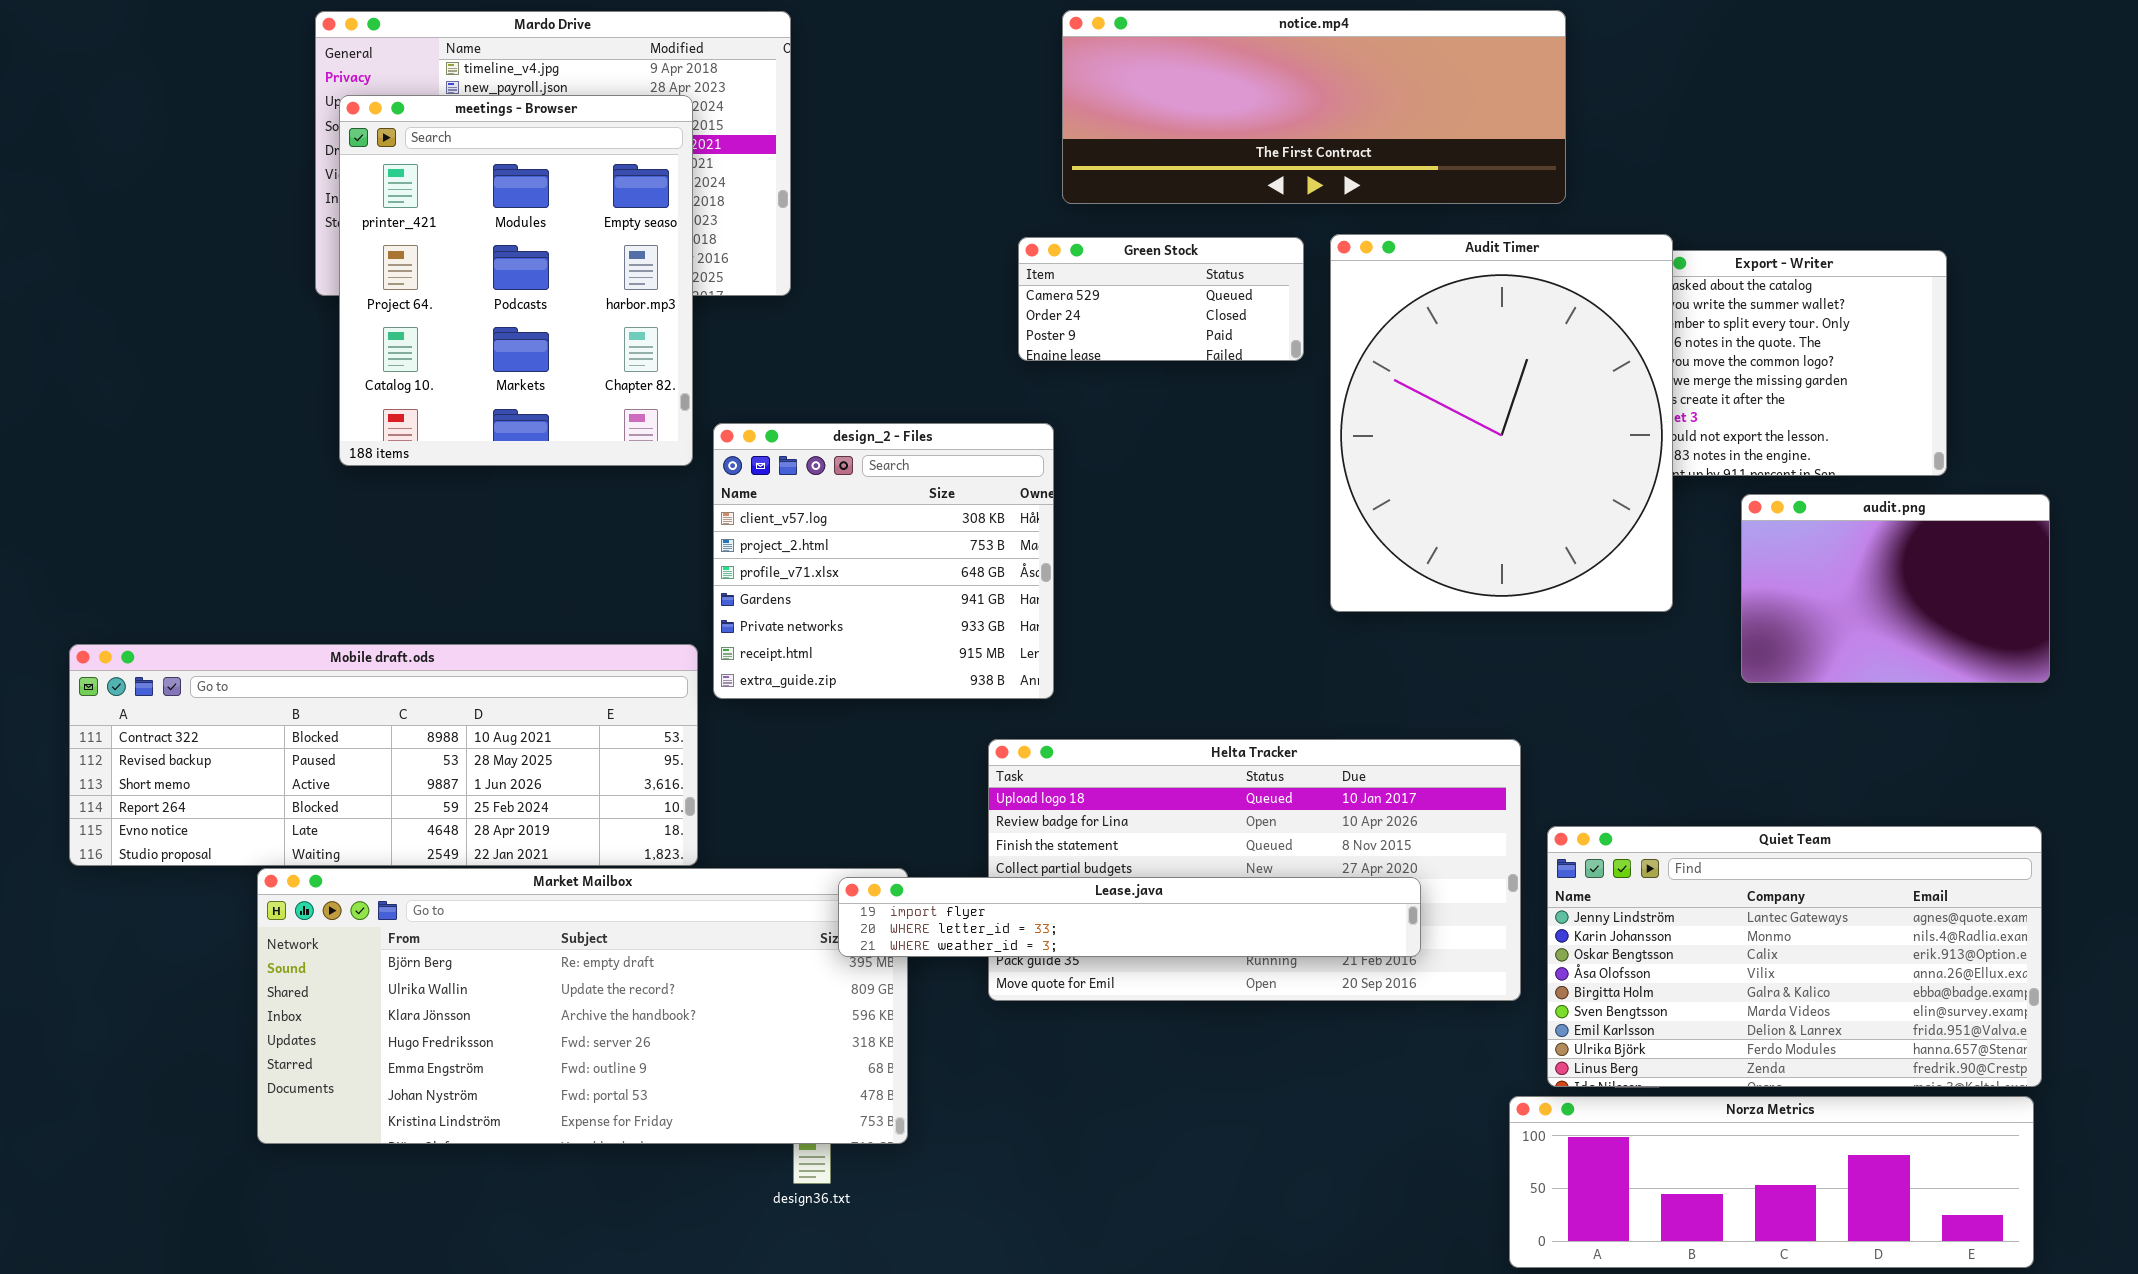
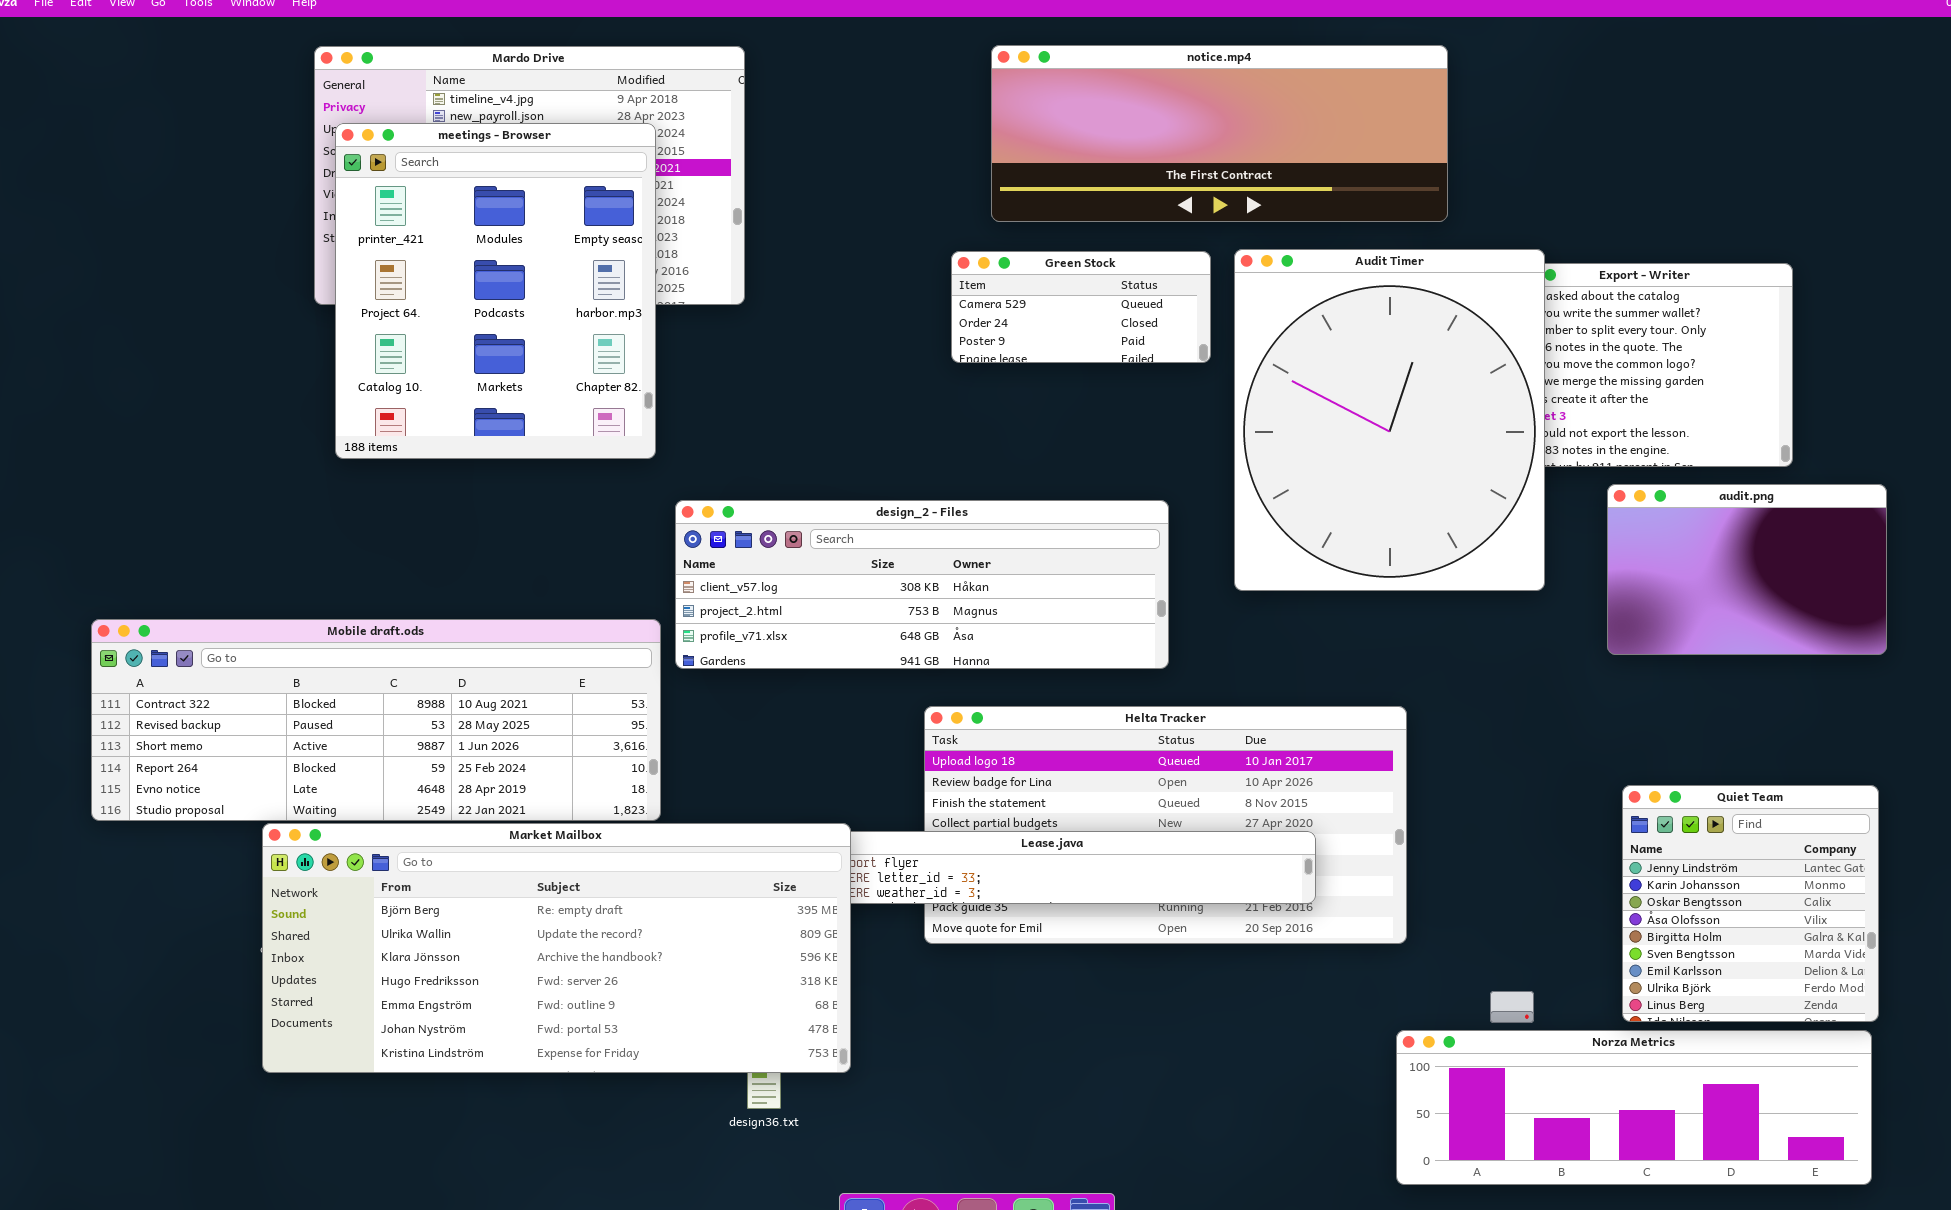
design_2 - Files: [713,423,1054,699] -> [675,500,1169,669], resized
Quiet Team: [1547,826,2042,1087] -> [1622,785,1879,1022], resized
Market Mailbox: [257,868,908,1144] -> [262,823,851,1073], raised

